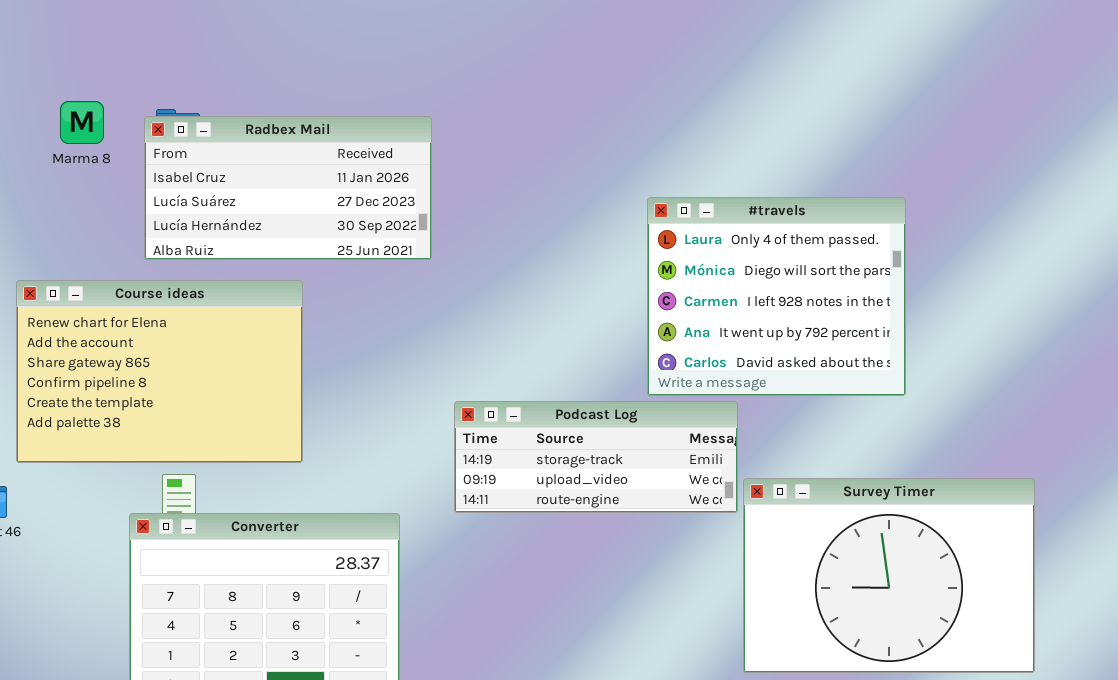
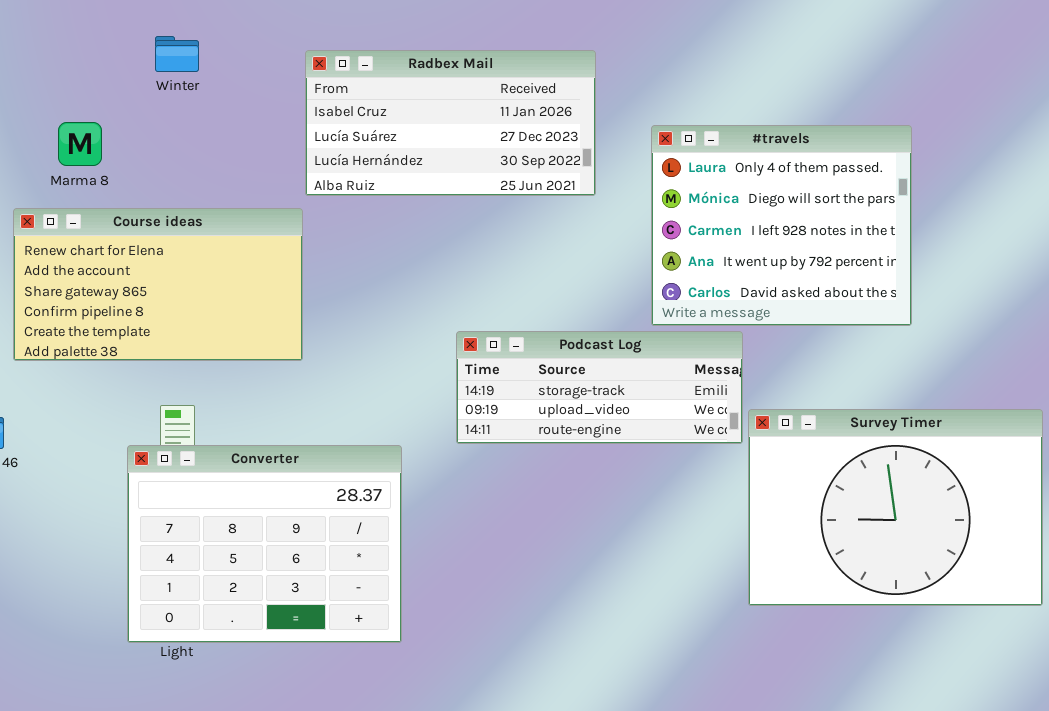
Marma 8: [60,101,104,144] -> [58,122,102,166], moved
Radbex Mail: [144,116,432,260] -> [305,50,596,196], moved
Course ideas: [16,280,303,463] -> [13,208,303,361], resized

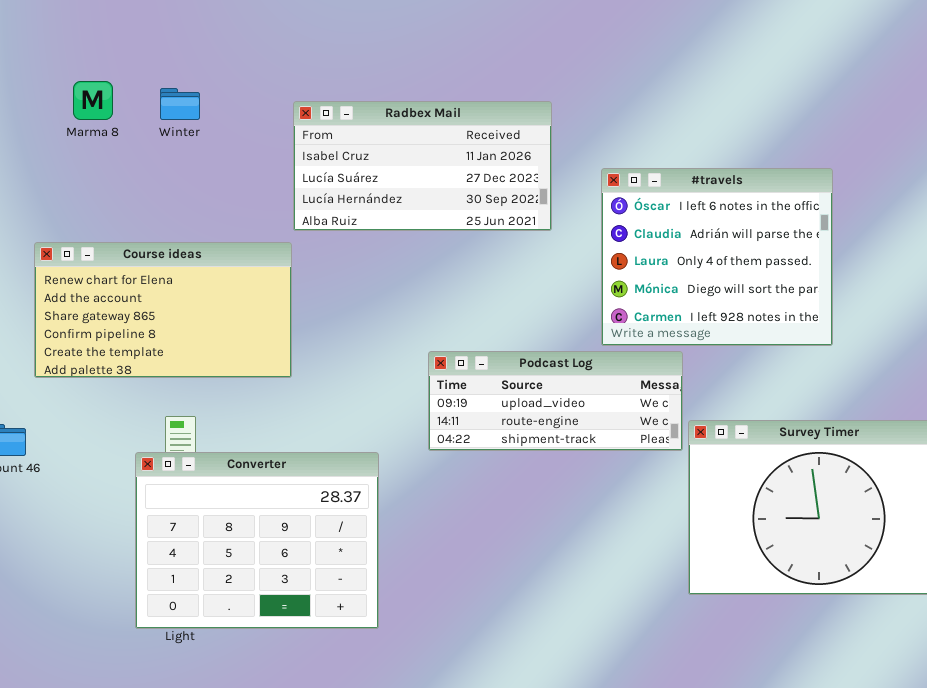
Marma 8: [58,122,102,166] -> [73,81,113,120], moved
#travels: [651,125,912,326] -> [601,168,833,346], scrolled up 2 rows
Podcast Log: [456,331,743,444] -> [428,351,683,451], scrolled down 1 row

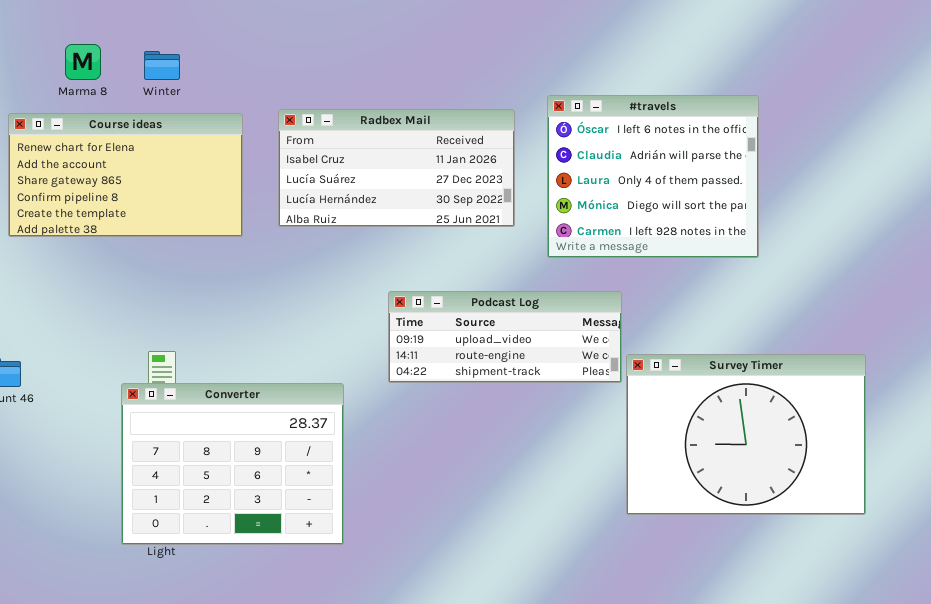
Radbex Mail: [293,101,552,231] -> [278,109,515,227], moved
#travels: [601,168,833,346] -> [547,95,759,258], moved
Course ideas: [34,242,292,378] -> [8,113,243,237], moved

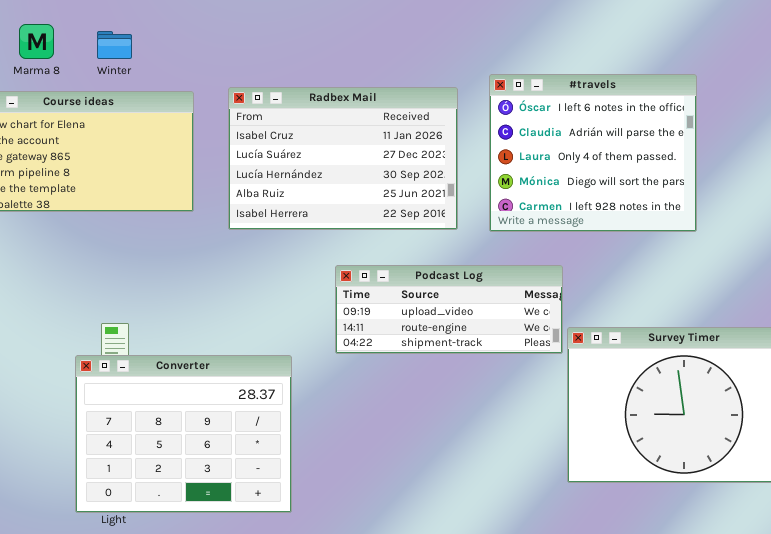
Radbex Mail: [278,109,515,227] -> [228,87,458,230], resized

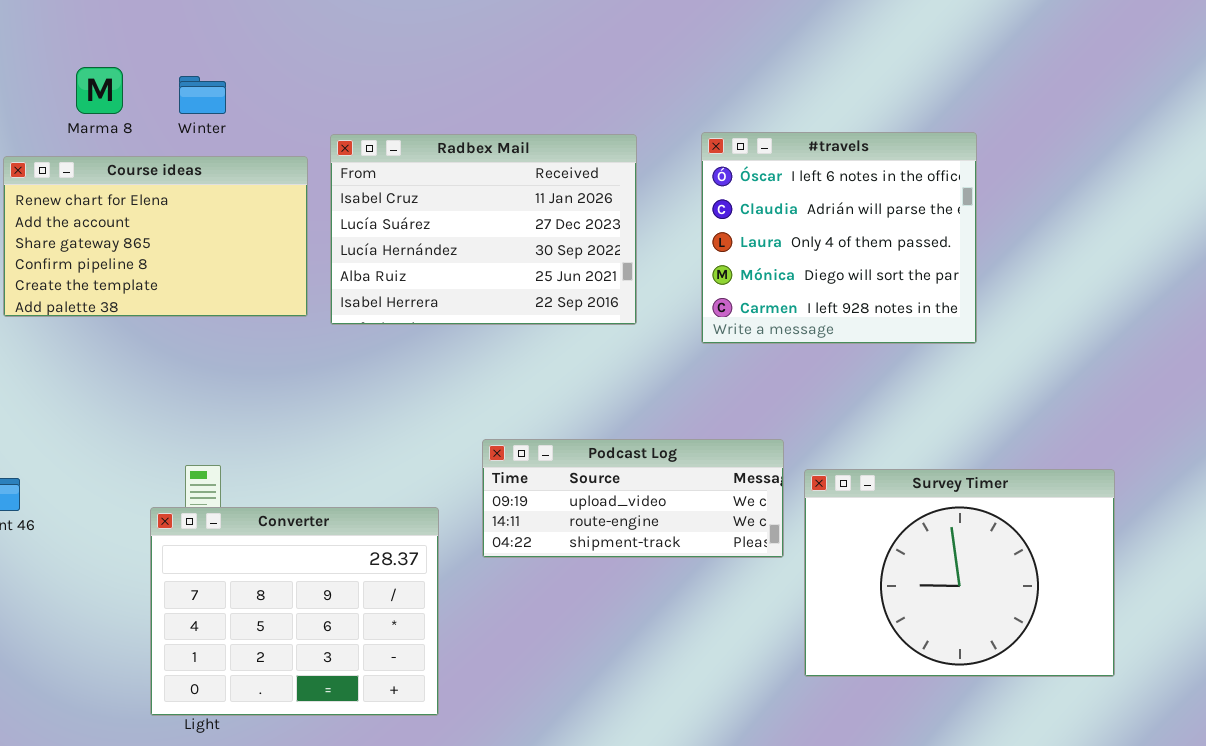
Radbex Mail: [228,87,458,230] -> [330,134,637,325], moved
Podcast Log: [335,265,563,354] -> [482,439,784,558], moved

